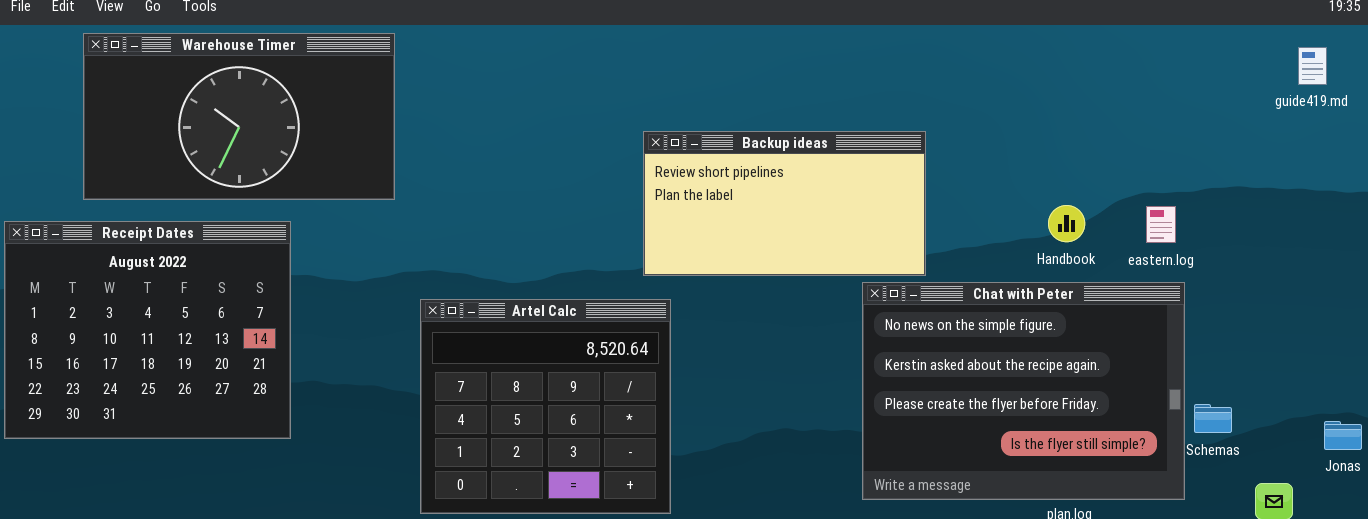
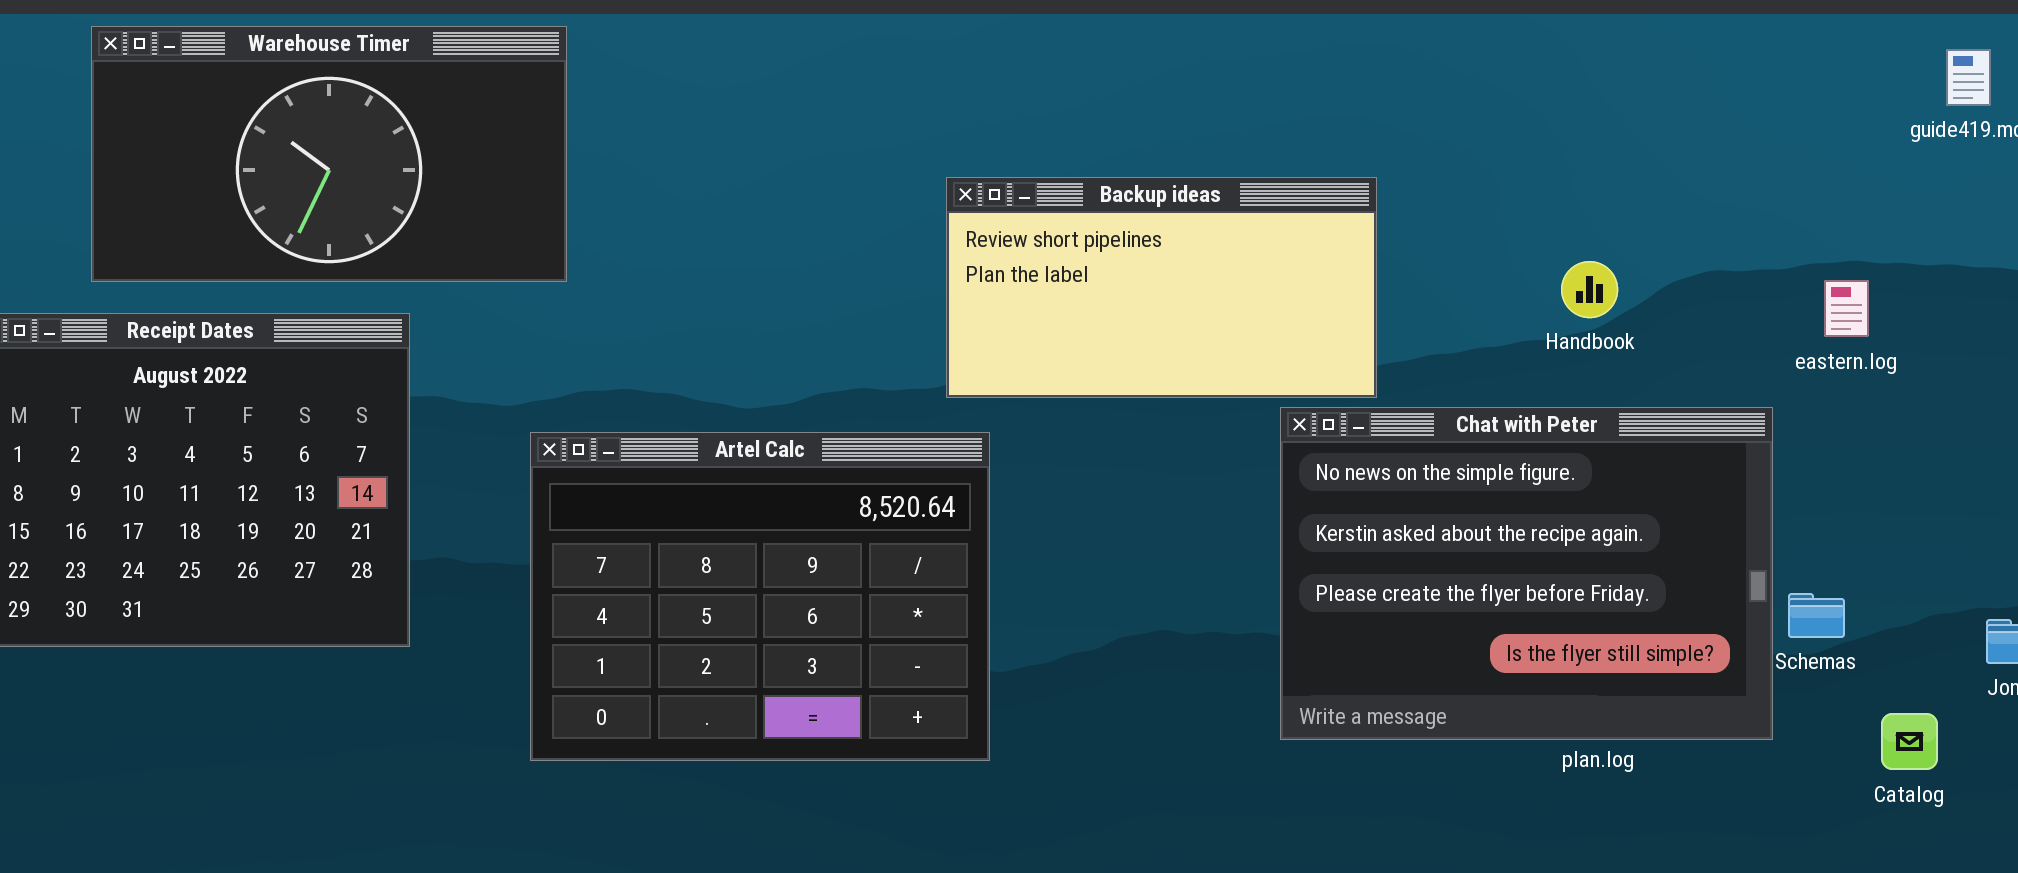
Handbook: [1048,205,1085,242] -> [1561,261,1618,318], moved
eastern.log: [1146,206,1176,243] -> [1824,280,1869,337], moved
Artel Calc: [420,299,671,514] -> [530,432,990,761], resized

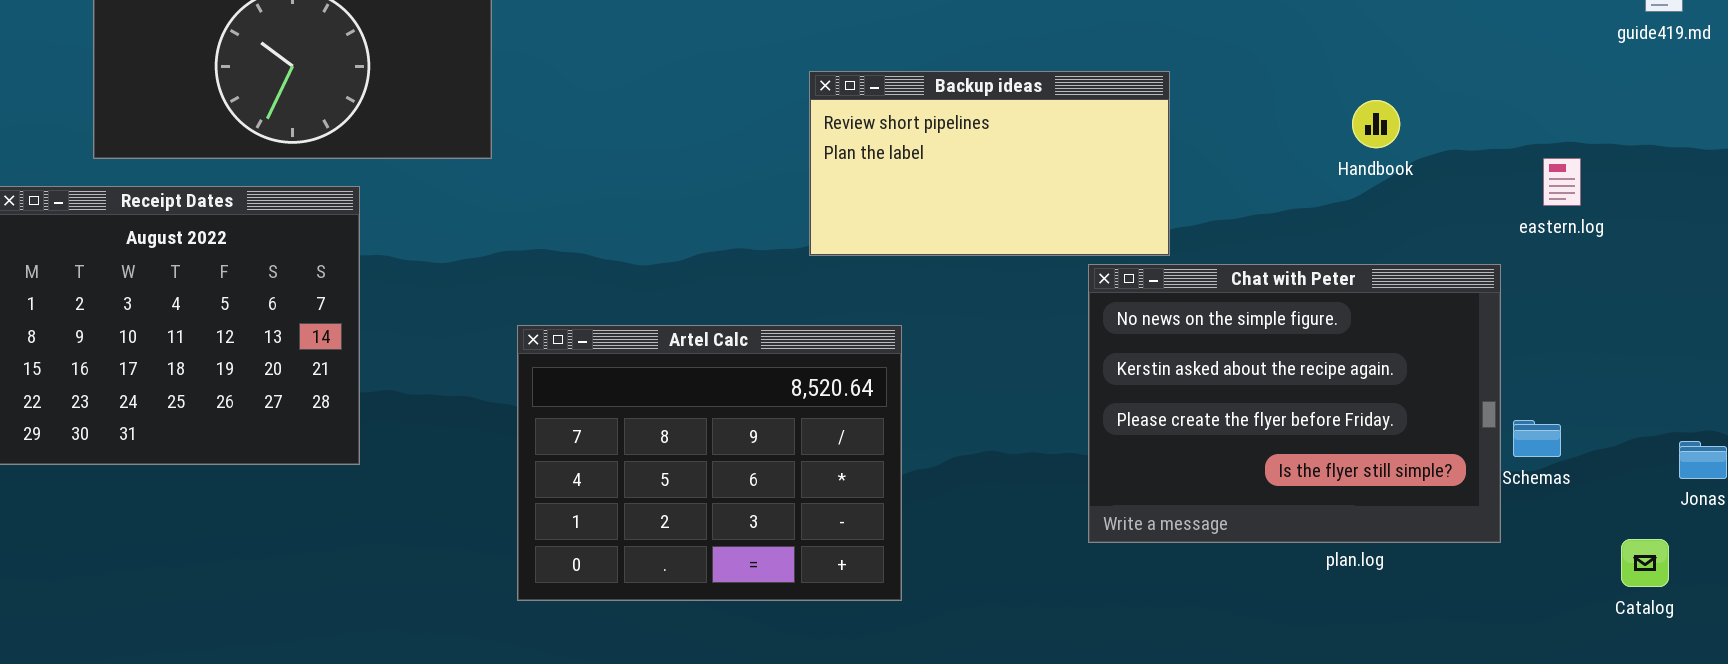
Handbook: [1561,261,1618,318] -> [1352,100,1400,148], moved
Artel Calc: [530,432,990,761] -> [517,325,902,601], moved
Catalog: [1881,713,1938,770] -> [1621,539,1669,587], moved

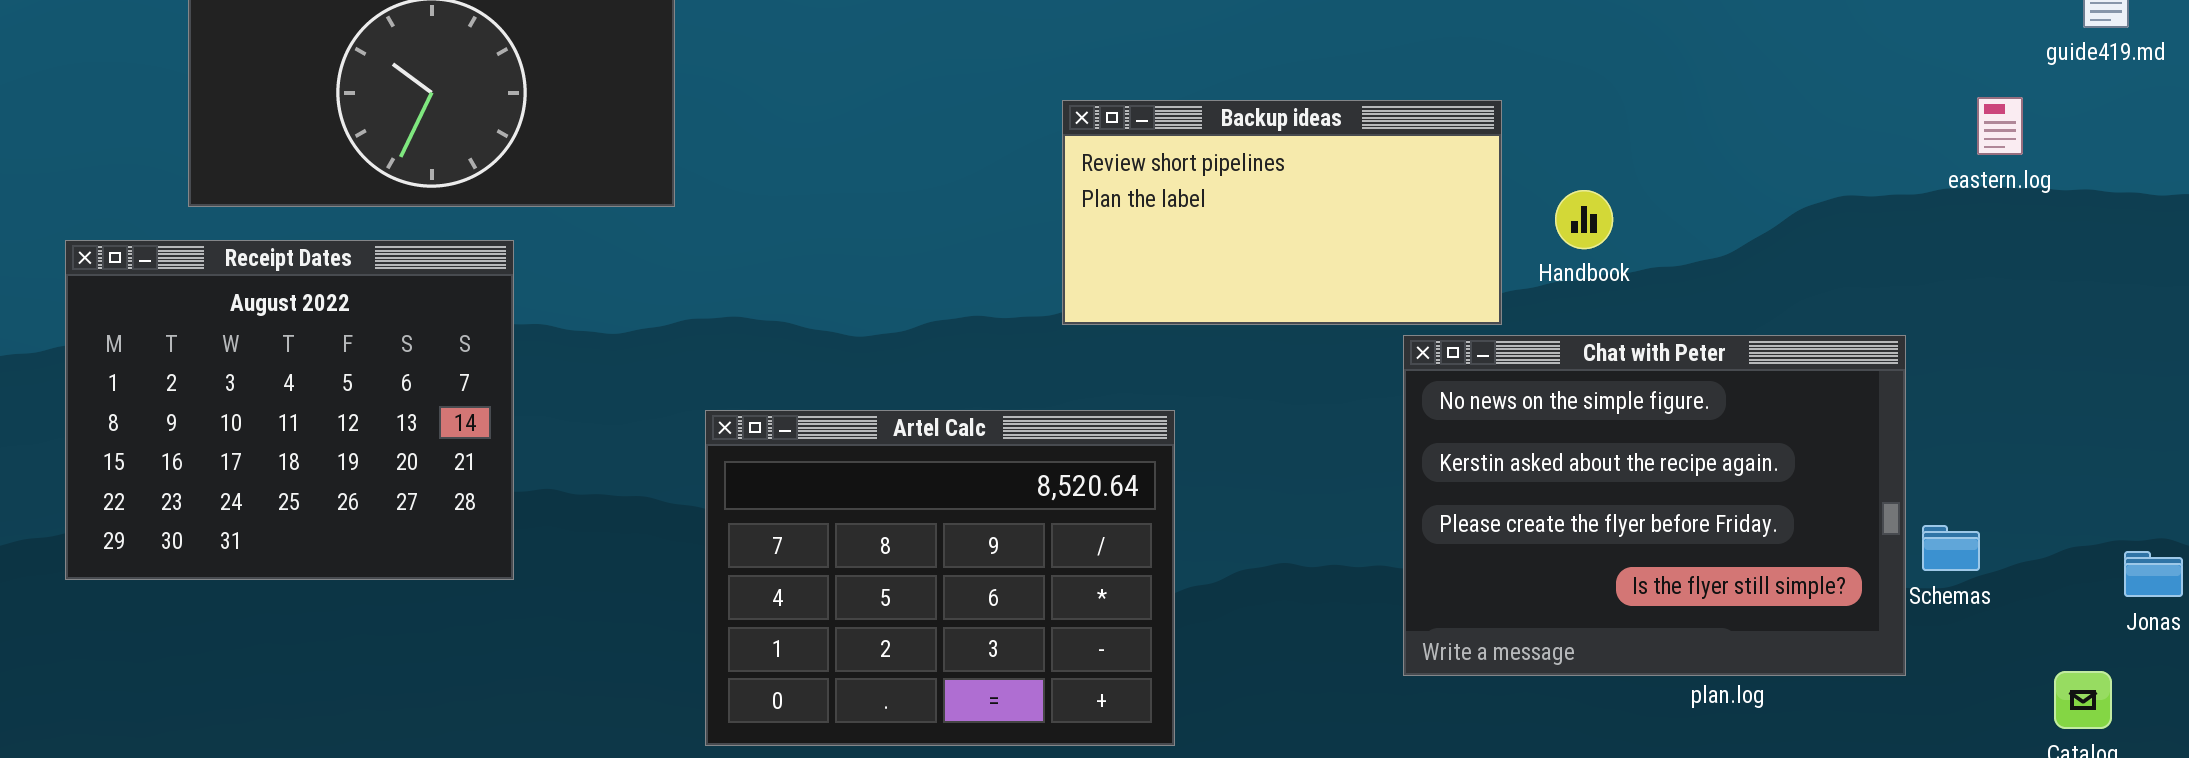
Handbook: [1352,100,1400,148] -> [1555,190,1613,249], moved
eastern.log: [1543,158,1581,206] -> [1977,97,2023,155], moved

